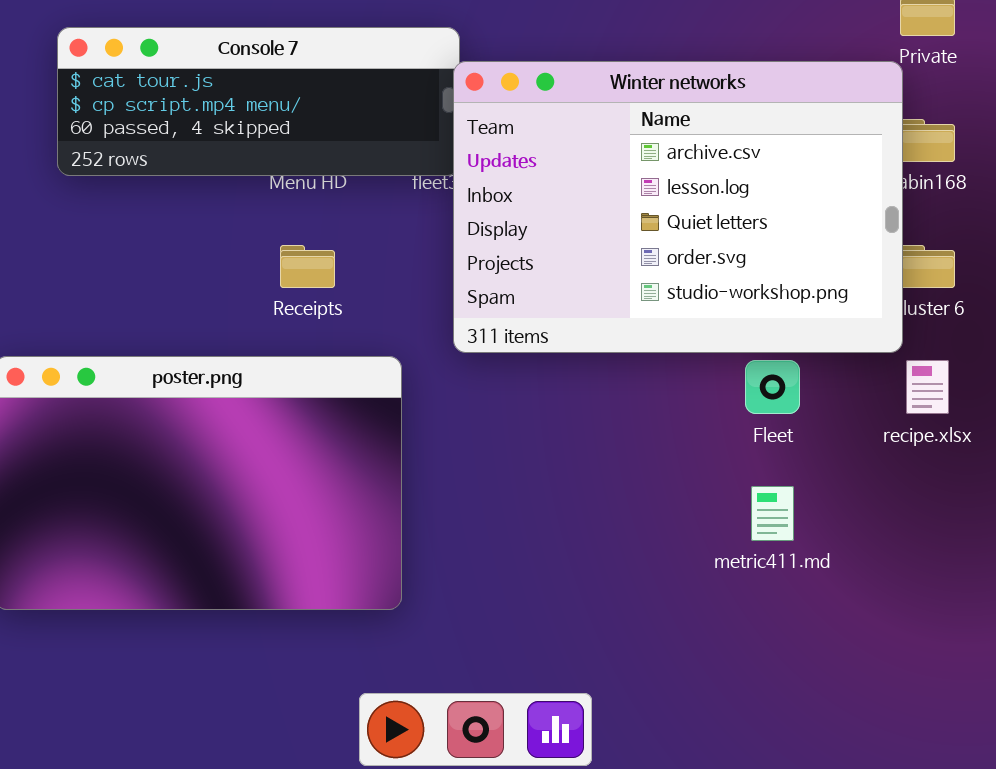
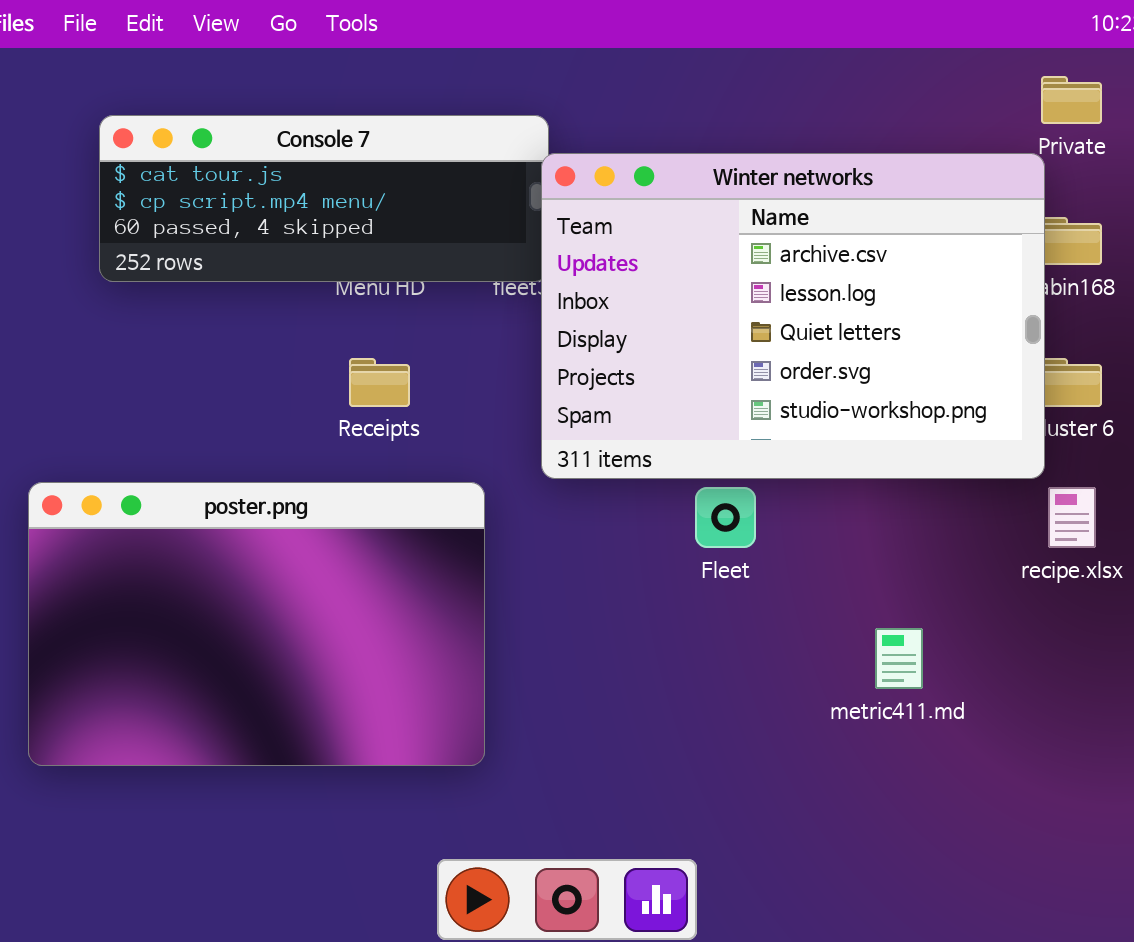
Fleet: [745,360,800,414] -> [695,487,756,548], moved

